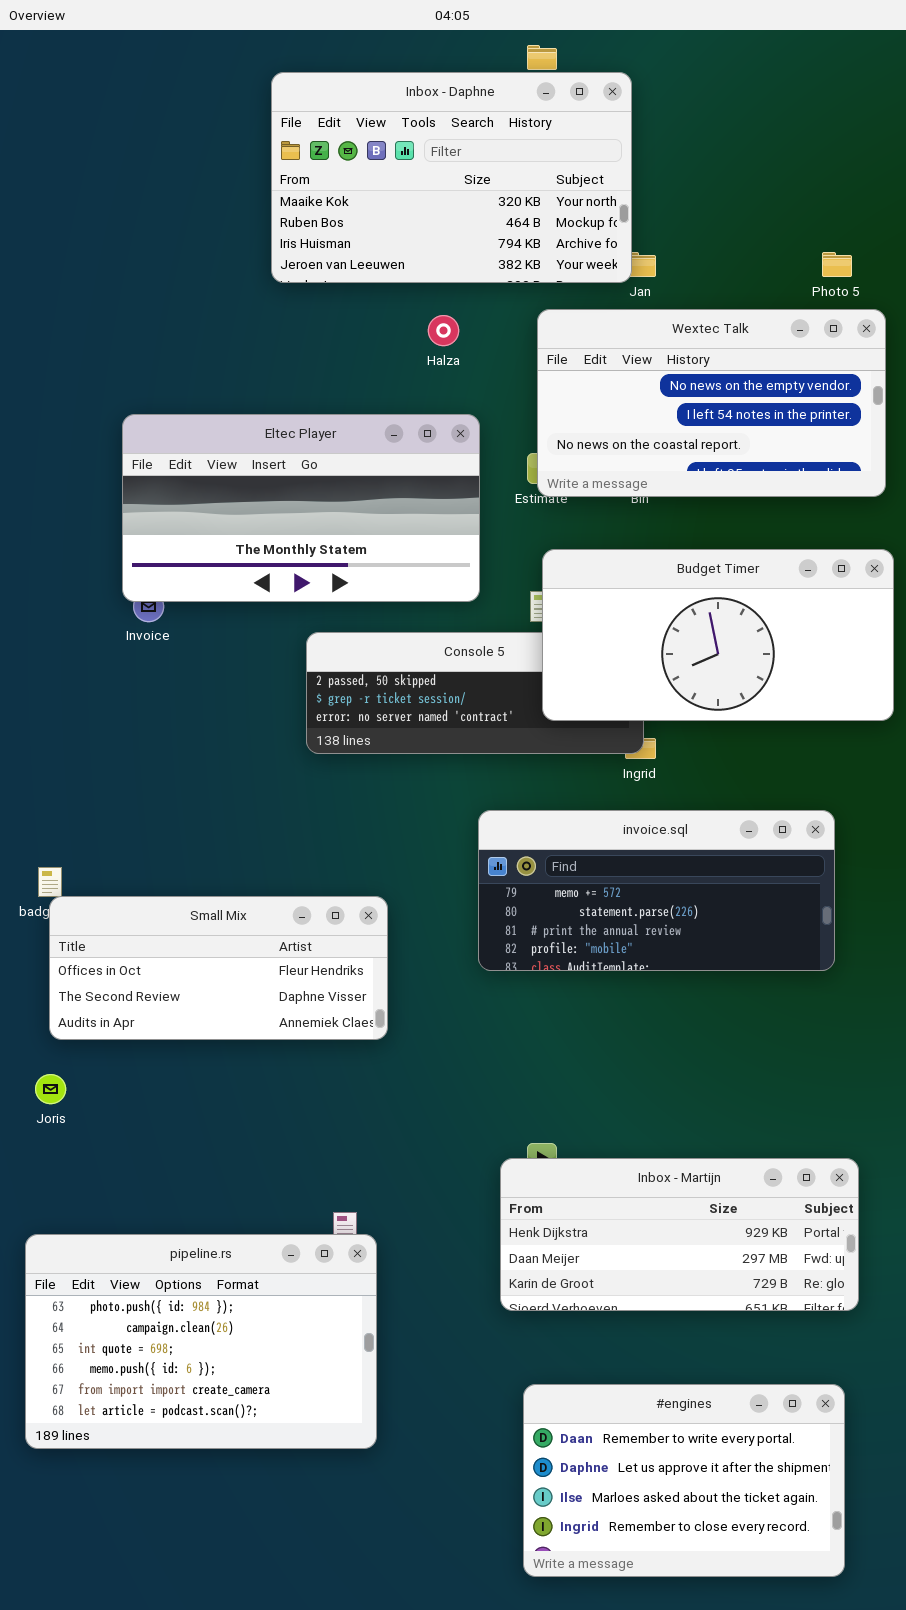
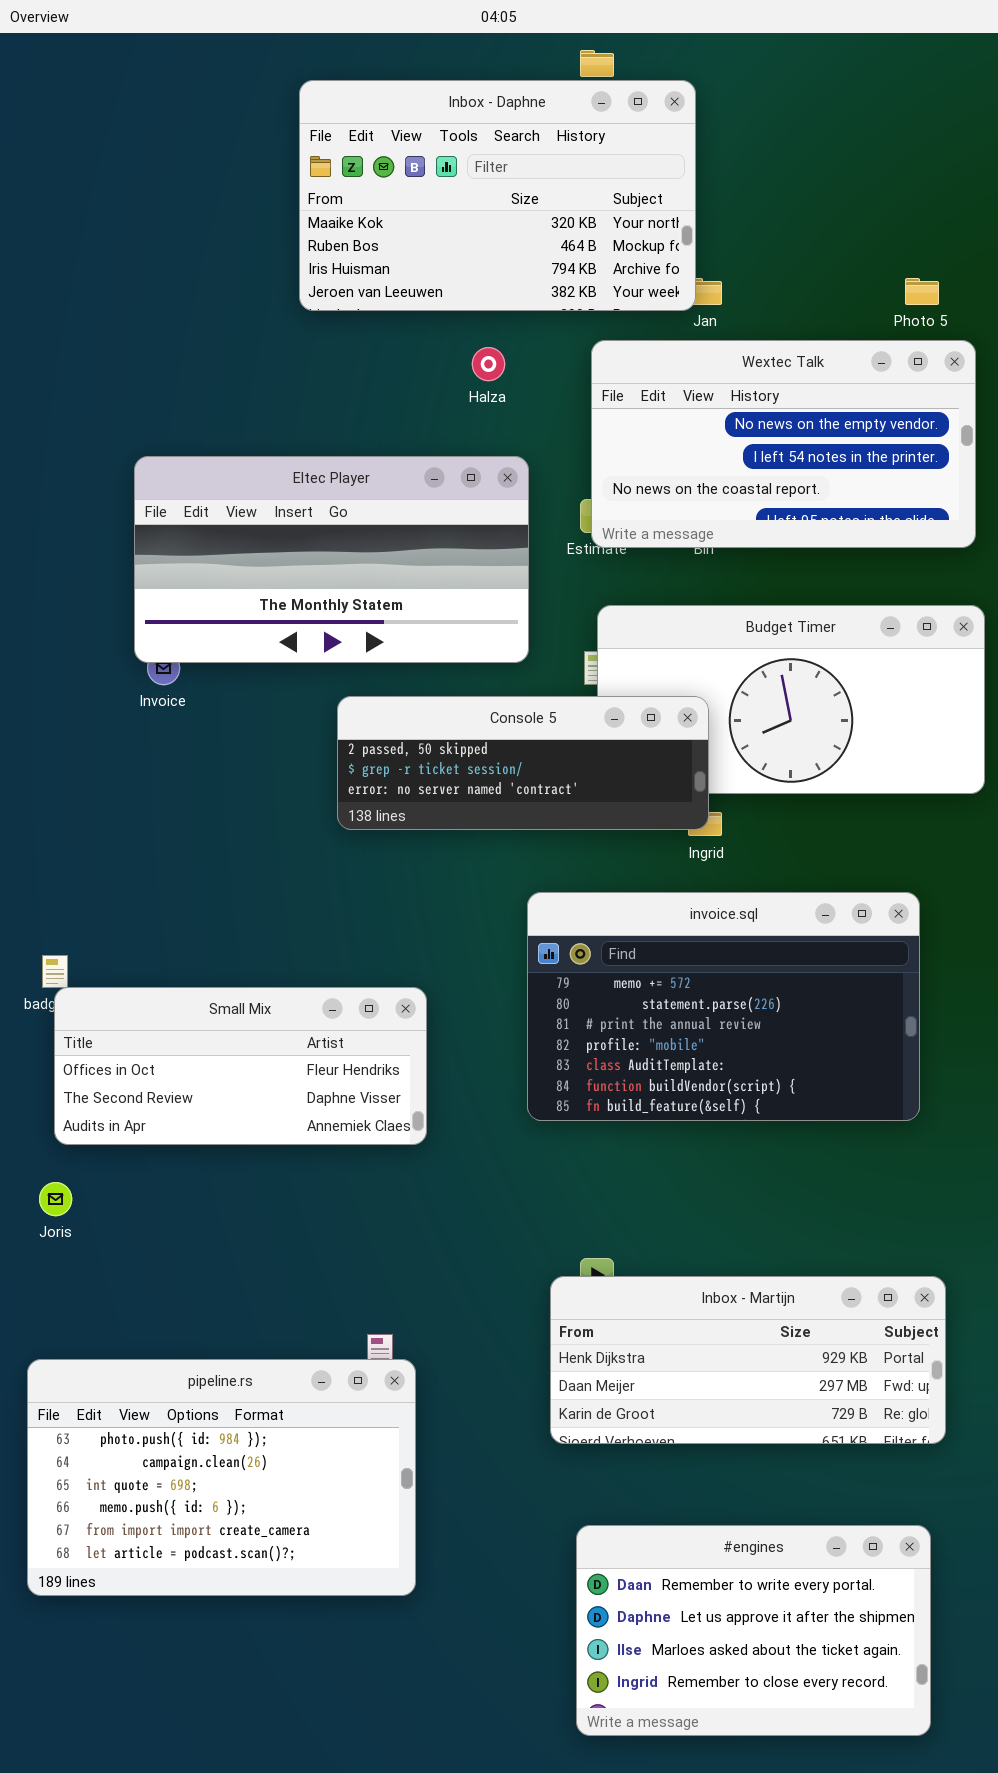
Console 5: [306,632,644,754] -> [337,696,709,830], raised
invoice.sql: [478,810,835,971] -> [527,892,920,1121], resized

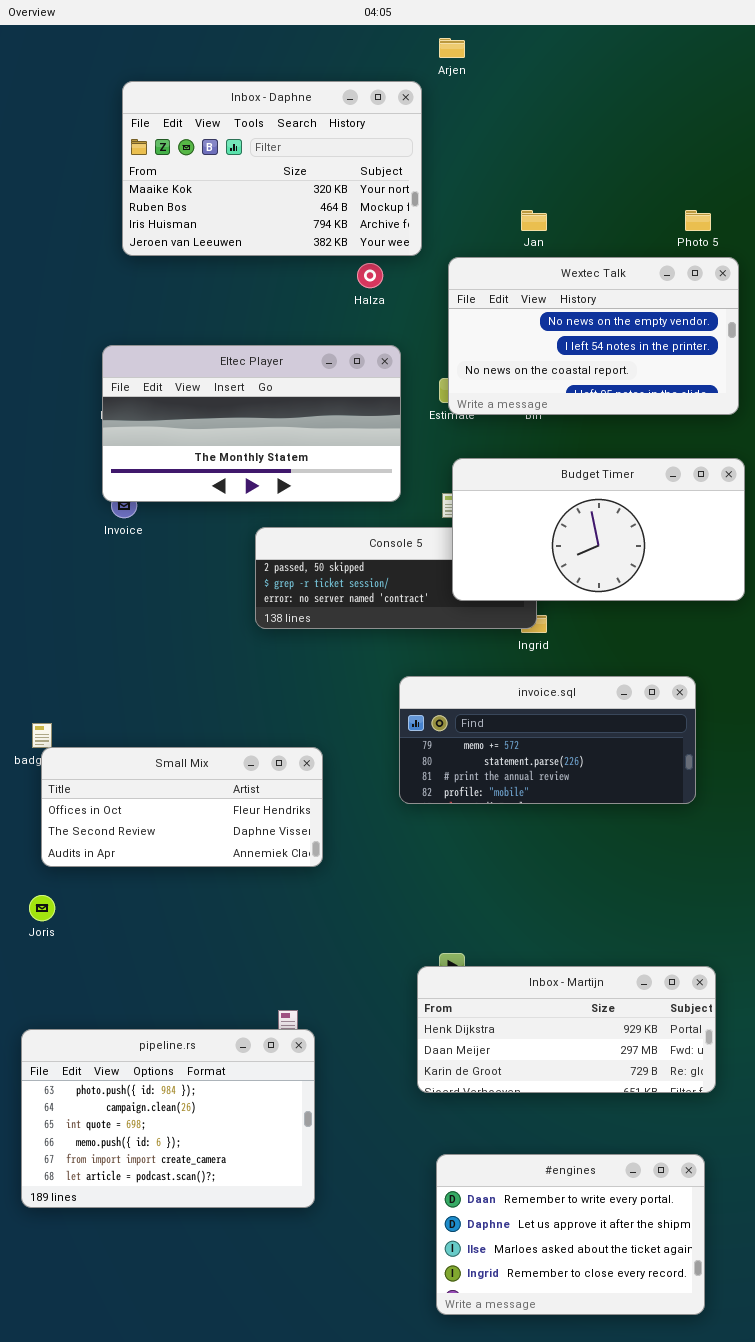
Inbox - Daphne: [299,80,696,311] -> [122,81,422,256], moved
Budget Timer: [597,605,985,794] -> [452,458,745,601], raised
invoice.sql: [527,892,920,1121] -> [399,676,696,804], resized

